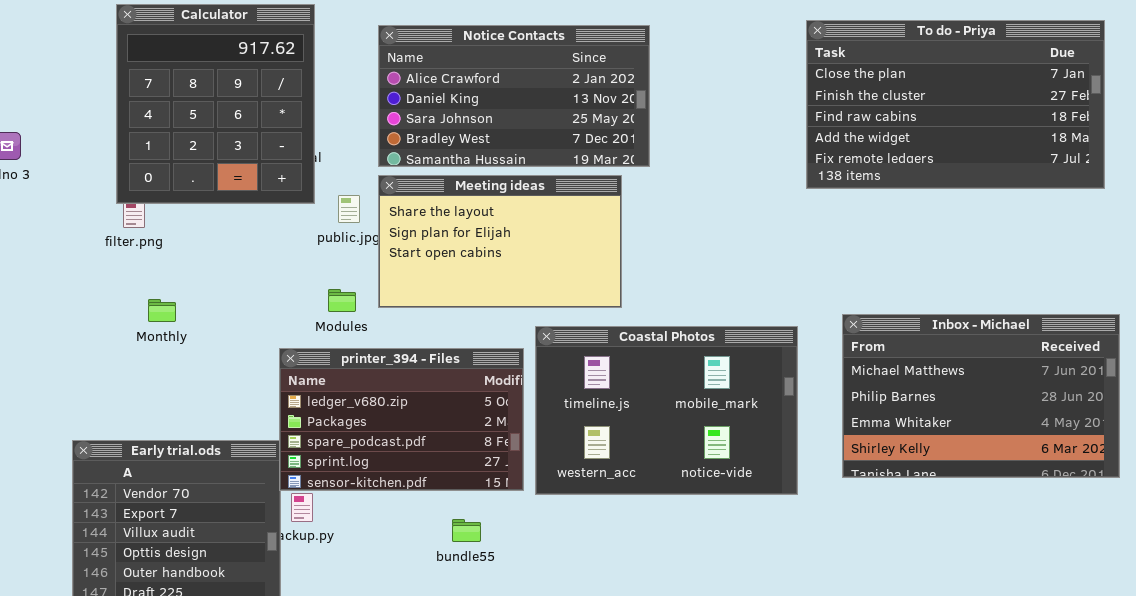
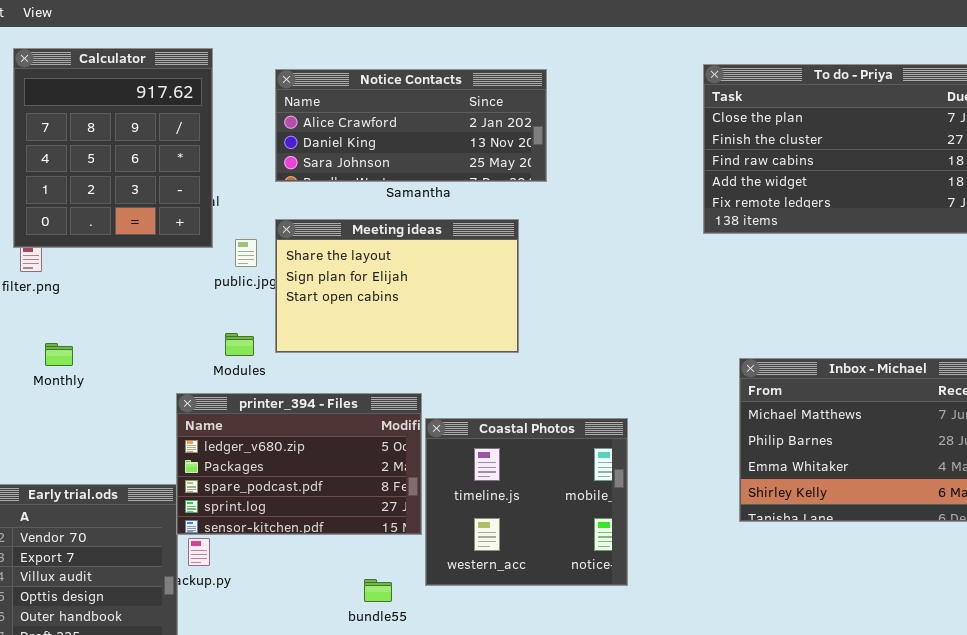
Notice Contacts: [378,25,650,167] -> [275,69,547,182], resized
Coastal Photos: [535,326,798,495] -> [425,418,628,586], moved, resized
bundle55: [452,519,481,542] -> [364,579,392,602], moved

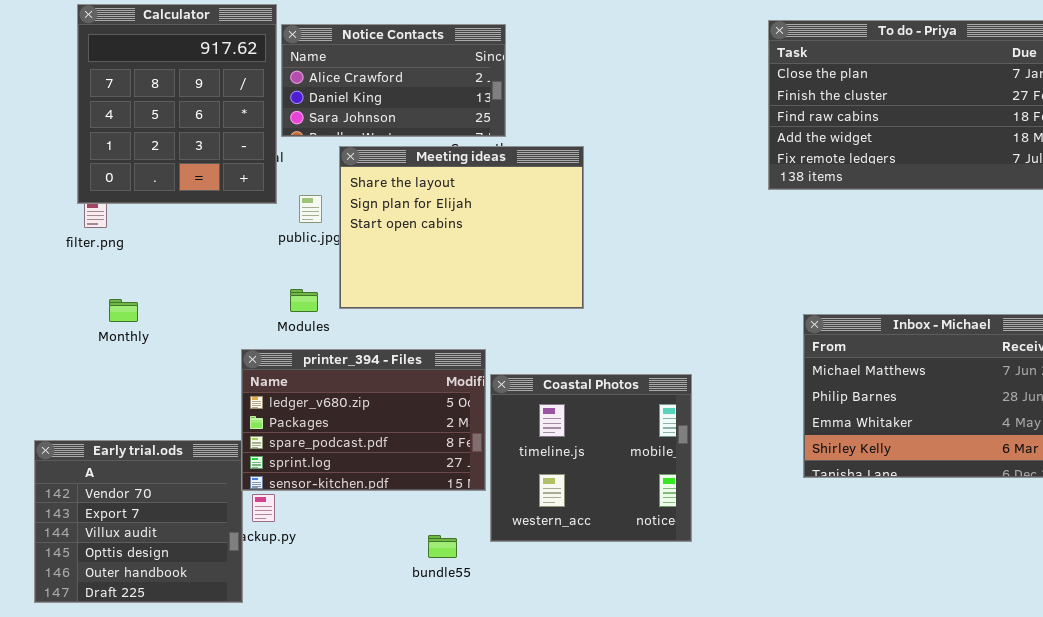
Notice Contacts: [275,69,547,182] -> [281,24,506,137], moved, resized
Meeting ideas: [275,219,519,353] -> [339,146,584,309], resized

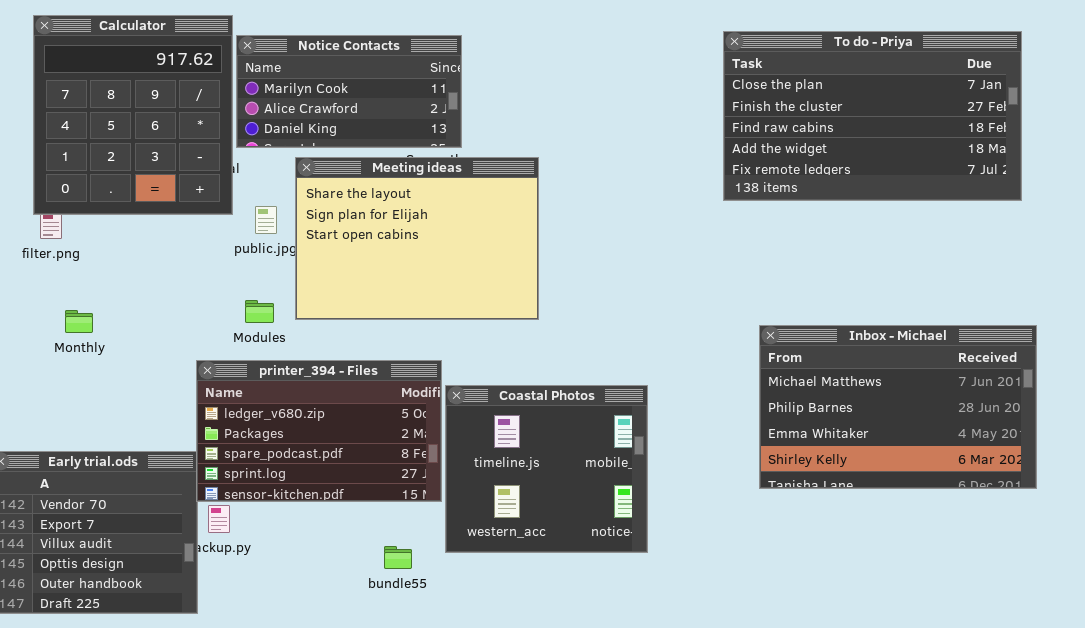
Notice Contacts: [281,24,506,137] -> [236,35,462,148], scrolled up 1 row

